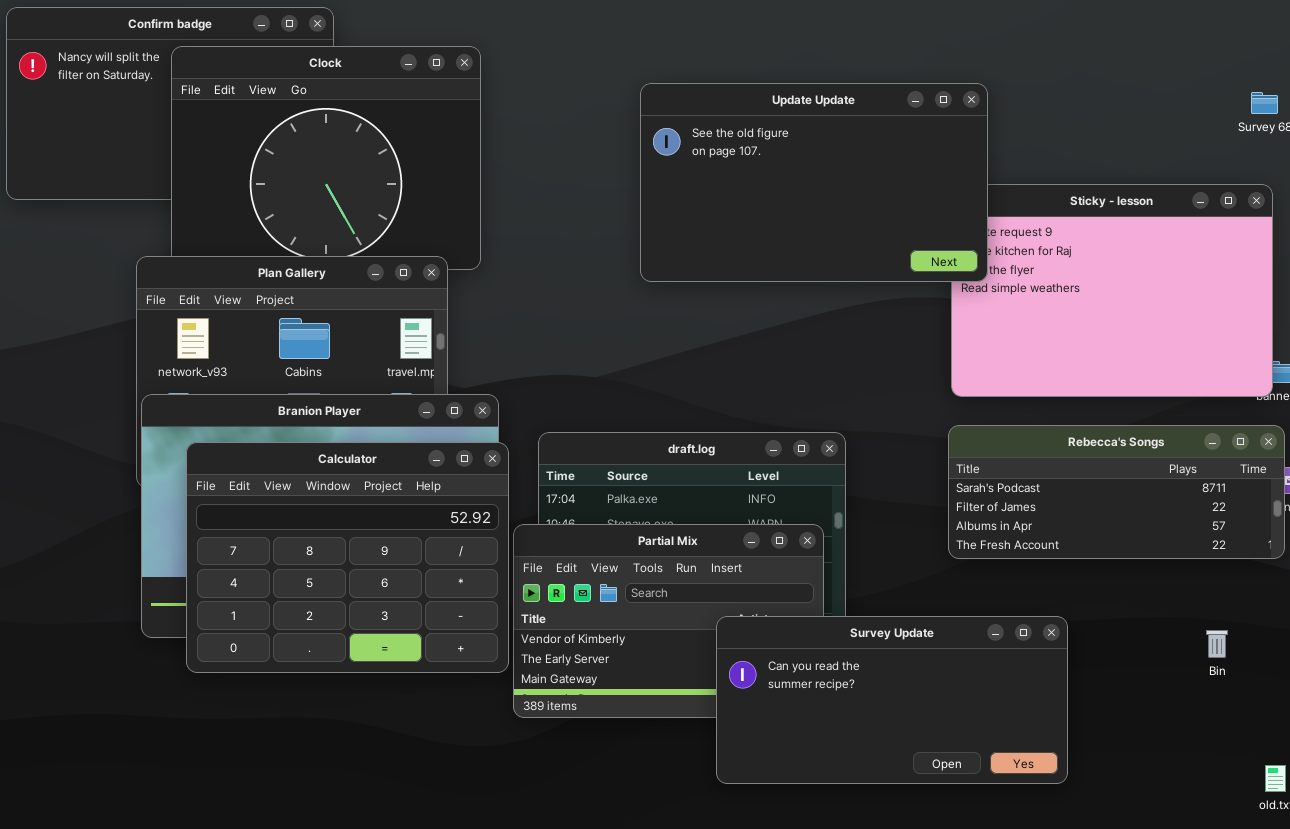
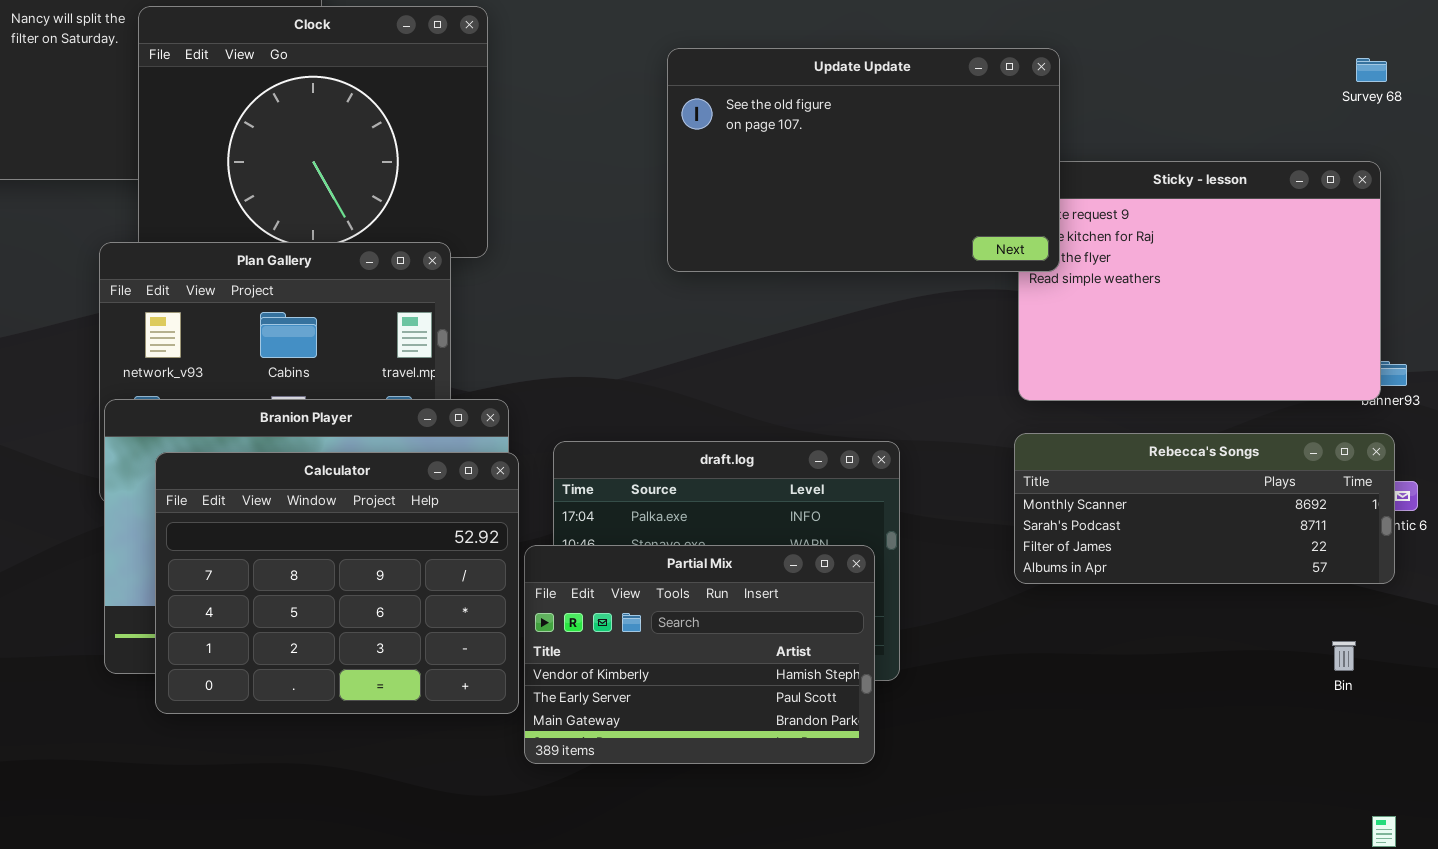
Rebecca's Songs: [948,425,1285,559] -> [1014,433,1395,584], scrolled up 1 row
Survey Update: [716,616,1068,784] -> none, closed
Bin: [1206,630,1228,658] -> [1332,641,1356,671], moved

